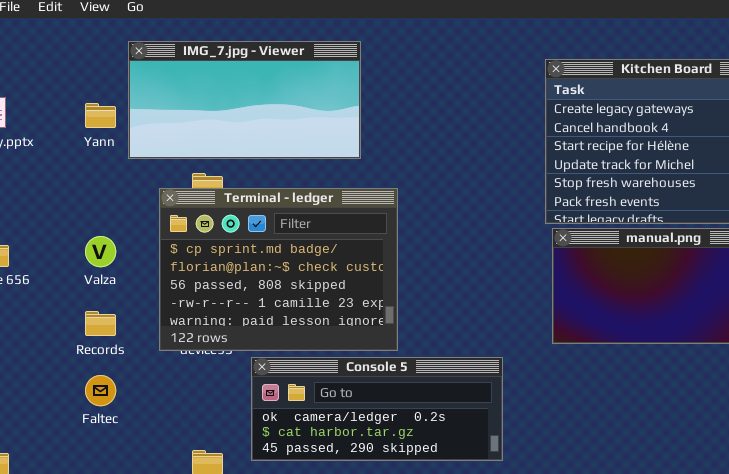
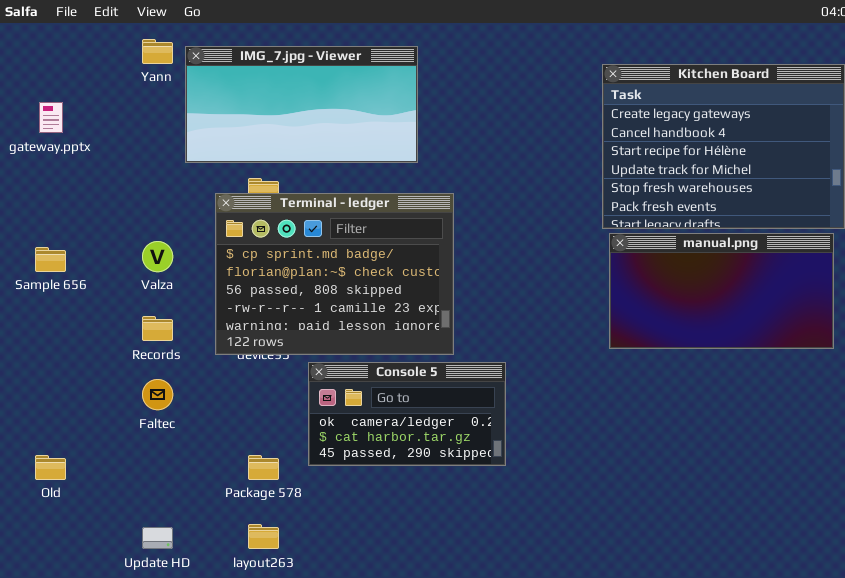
Yann: [85,103,116,128] -> [142,39,173,64], moved
Console 5: [251,357,503,461] -> [308,362,506,466], resized

